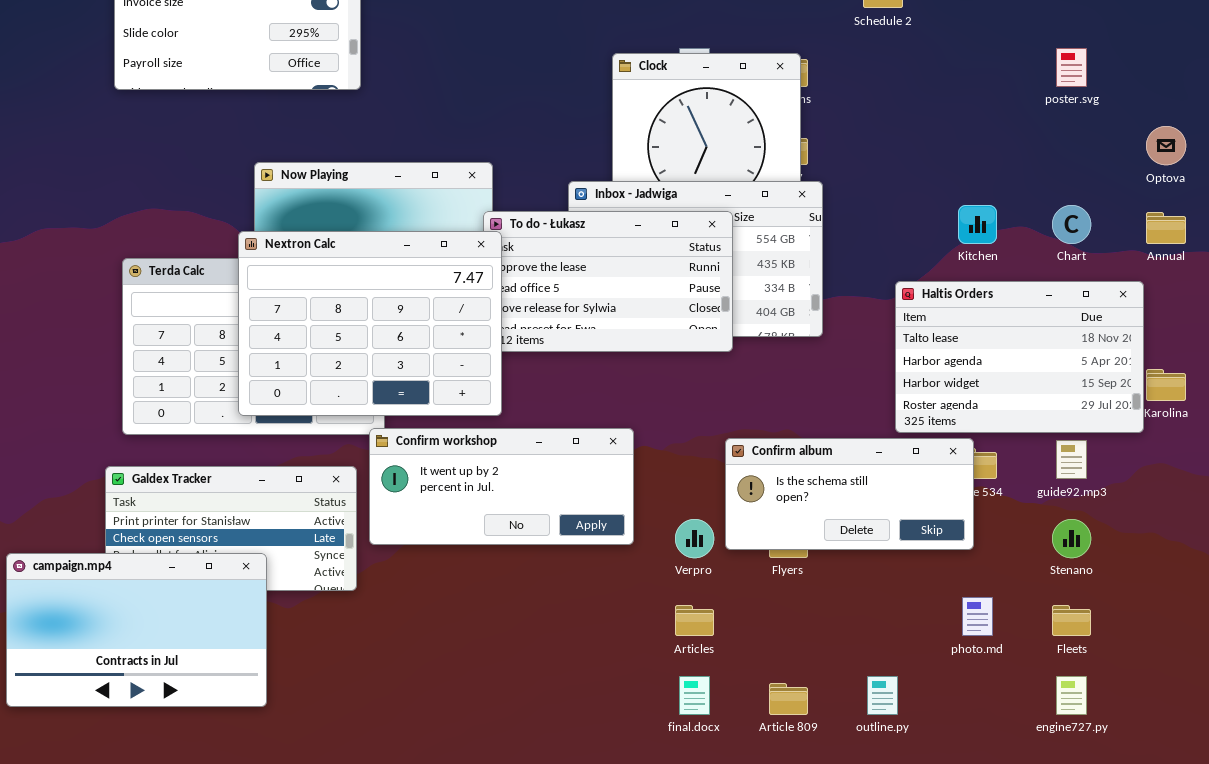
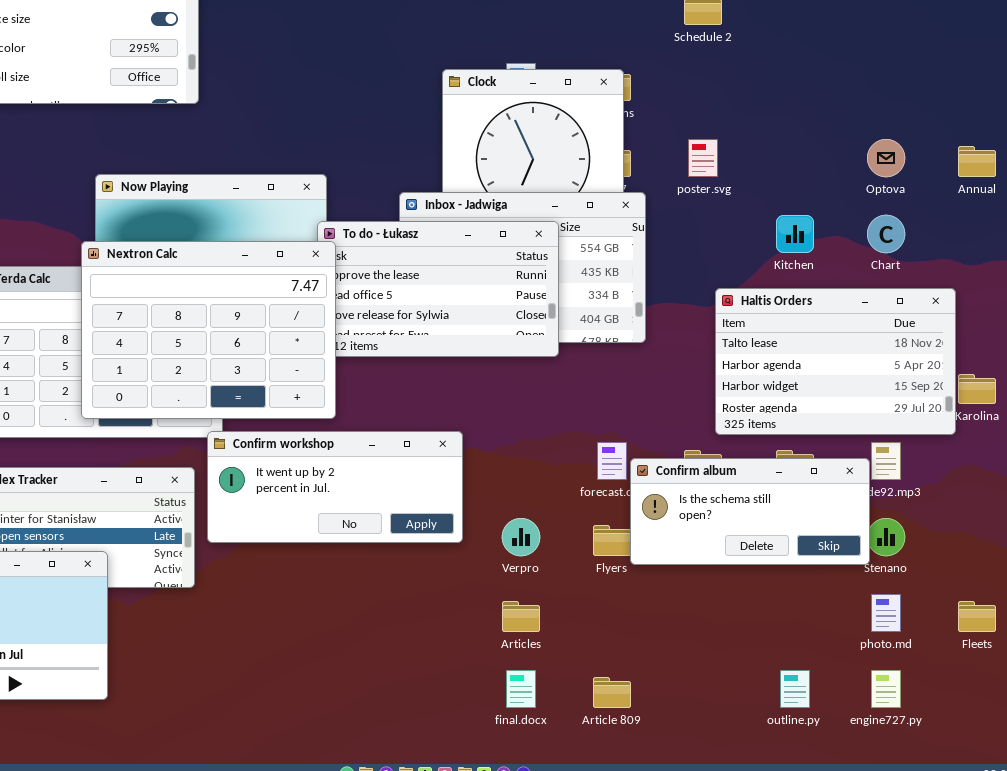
poster.svg: [1056,48,1087,87] -> [688,139,718,177], moved
Optova: [1146,126,1186,165] -> [867,139,905,177], moved
Annual: [1146,212,1186,244] -> [958,146,996,177], moved
Confirm album: [725,438,974,550] -> [630,458,870,565], moved
photo.md: [962,597,993,636] -> [871,594,901,632], moved
Fleets: [1052,605,1091,636] -> [958,601,996,632], moved
outline.py: [867,676,898,715] -> [780,670,810,708], moved

